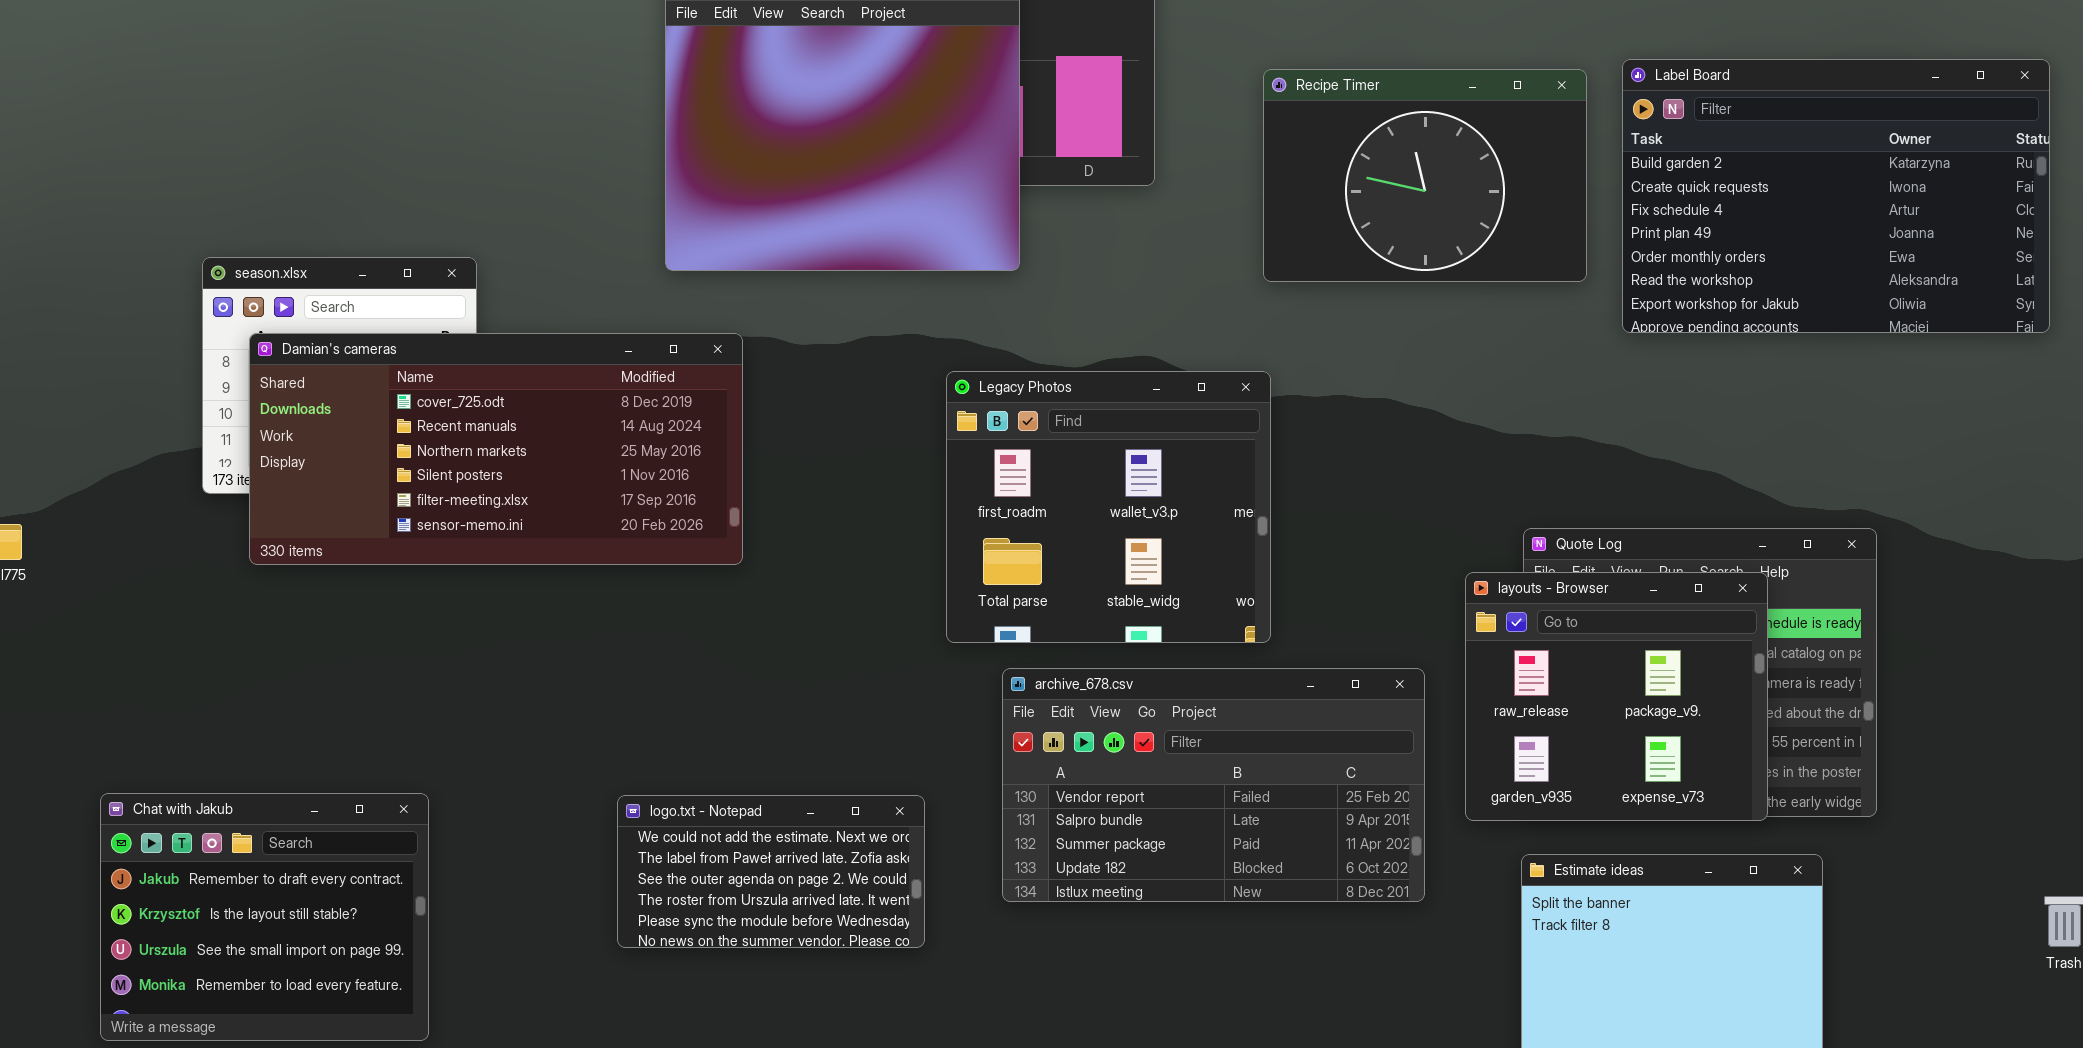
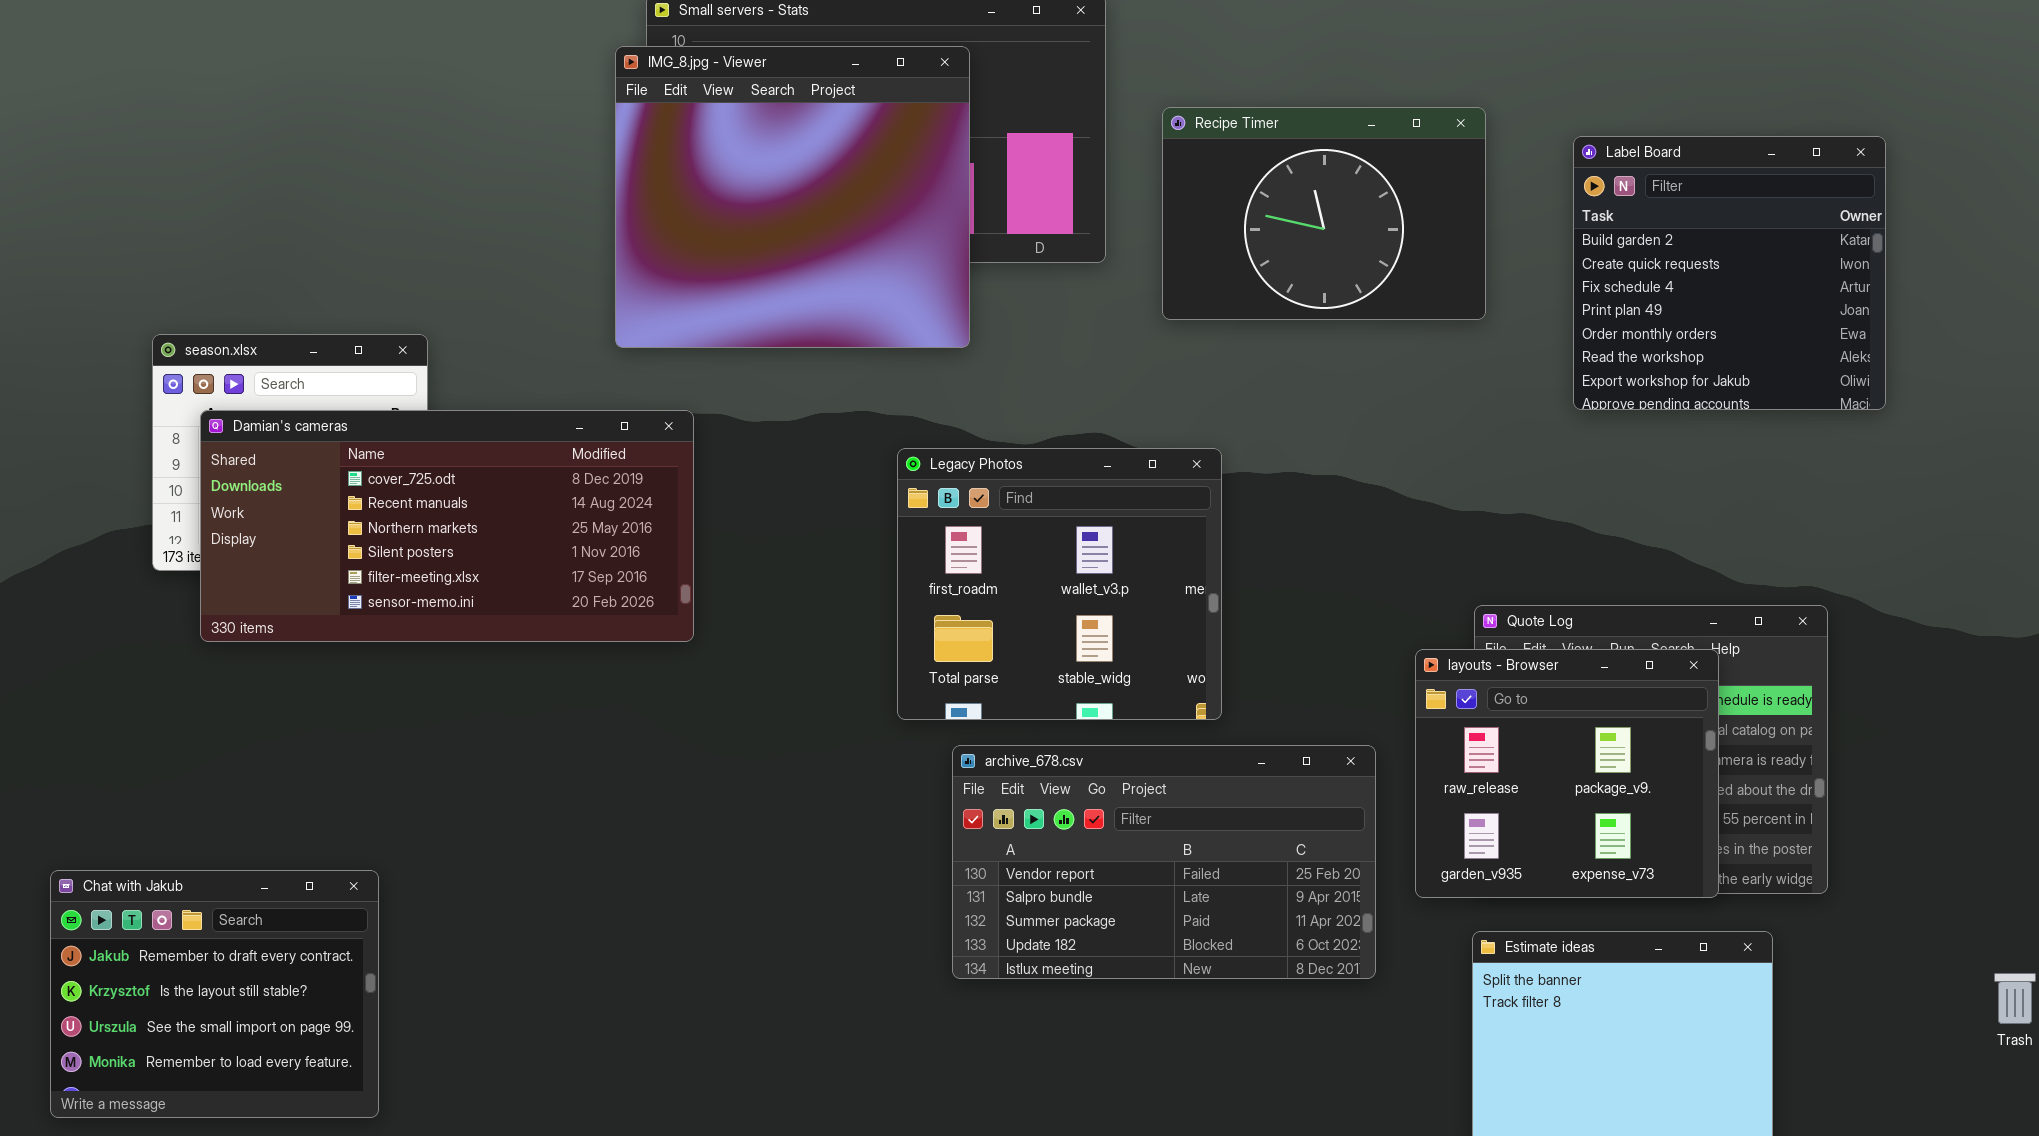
Label Board: [1622,59,2050,333] -> [1573,136,1886,410], resized
Recipe Timer: [1263,69,1587,282] -> [1162,107,1486,320], moved
logo.txt - Notepad: [617,795,925,948] -> none, closed

